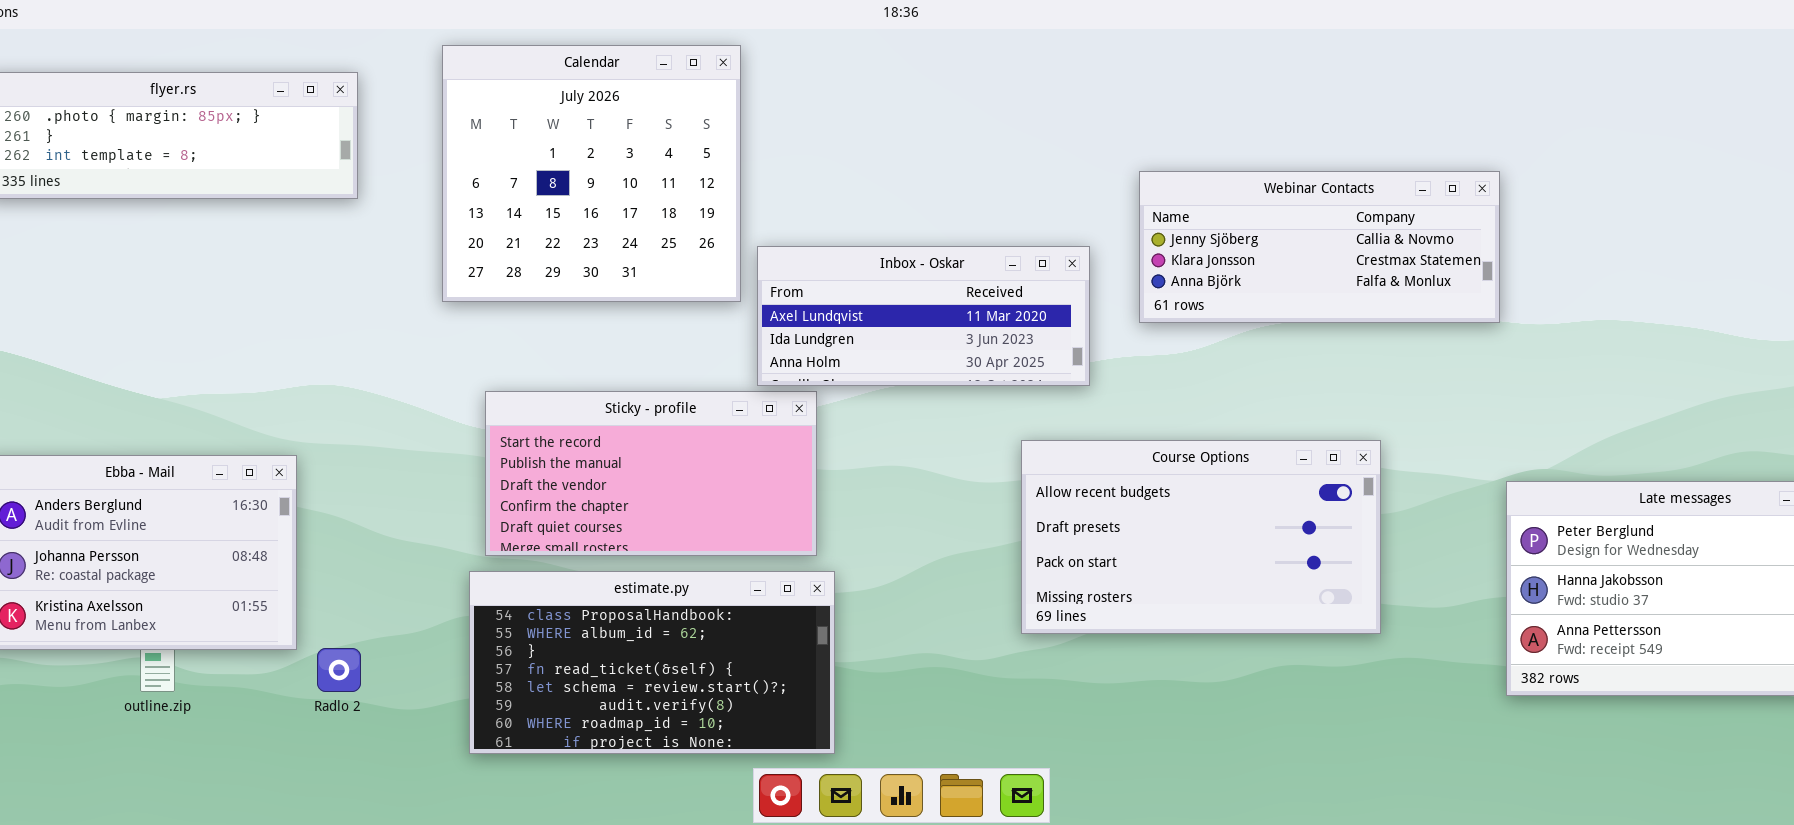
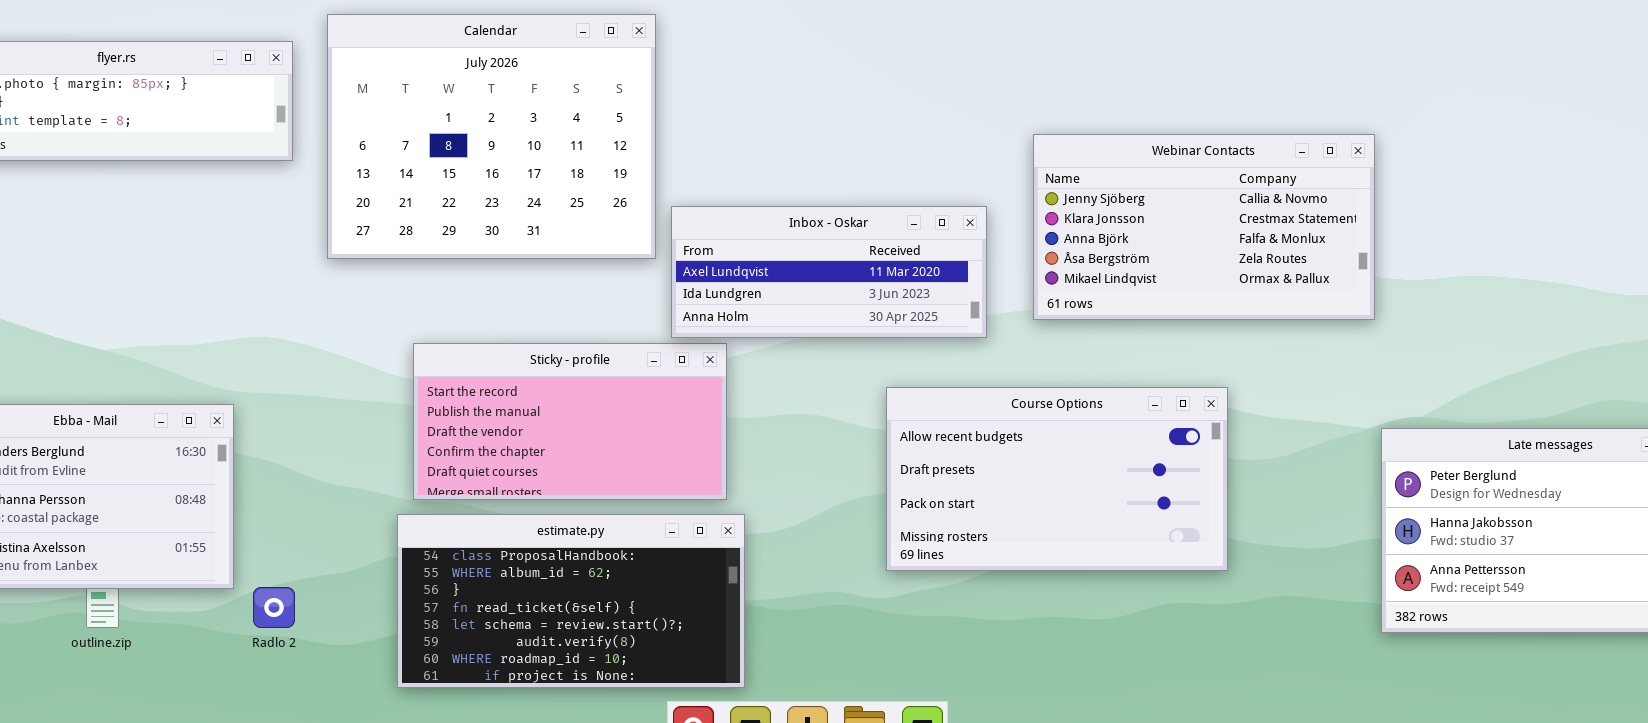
Calendar: [442,45,741,302] -> [327,14,656,259], resized
Webinar Contacts: [1139,171,1500,323] -> [1033,134,1375,320], resized
Course Options: [1021,440,1381,634] -> [886,387,1228,571], moved

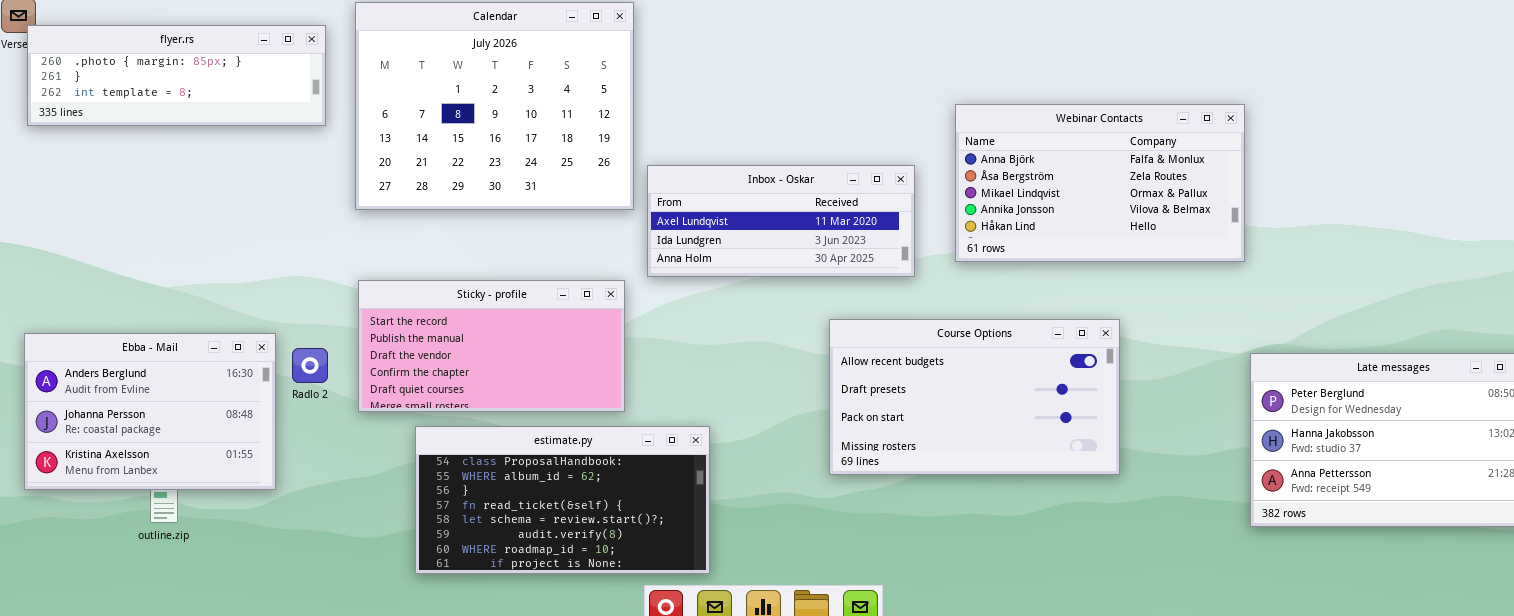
Webinar Contacts: [1033,134,1375,320] -> [955,104,1245,262], scrolled down 2 rows
Sticky - profile: [413,343,727,500] -> [358,280,625,412], moved
Radlo 2: [253,587,295,628] -> [292,348,328,383], moved

